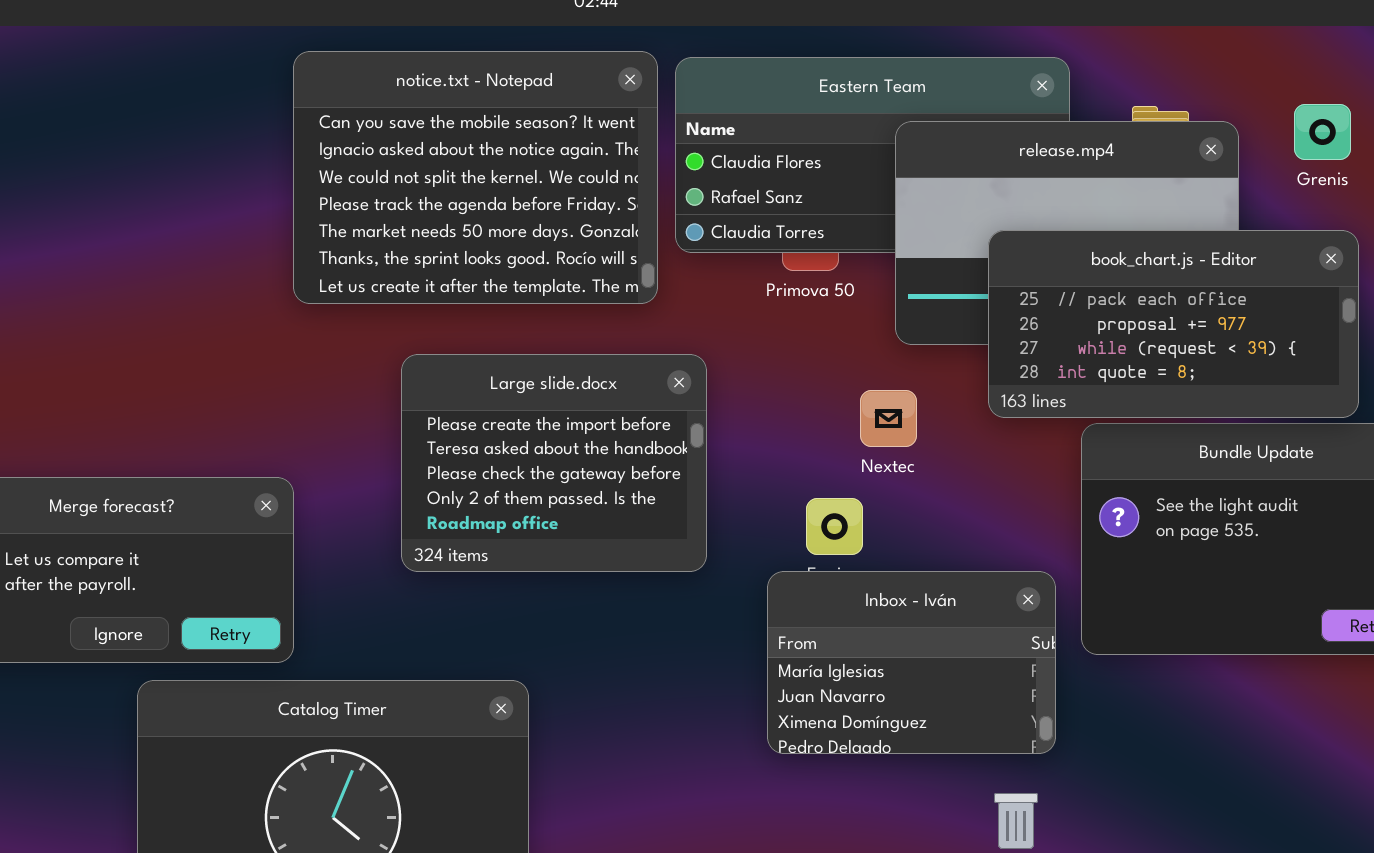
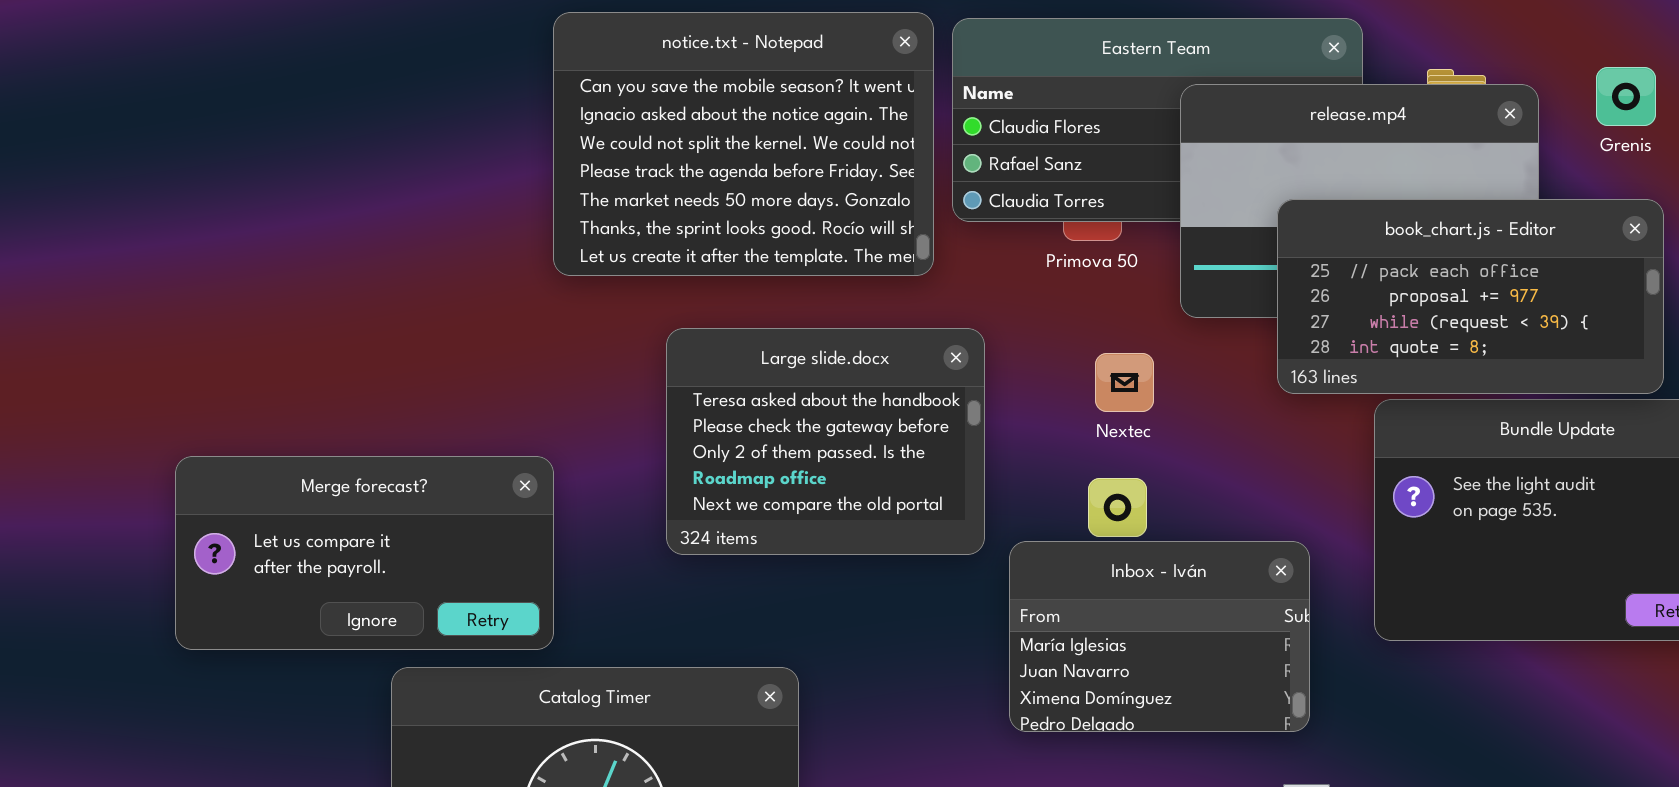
Large slide.docx: [401,354,707,572] -> [666,328,985,555], scrolled down 1 row
Nextec: [860,390,917,447] -> [1095,353,1154,412], moved
Inbox - Iván: [767,571,1056,754] -> [1009,541,1310,732], moved

